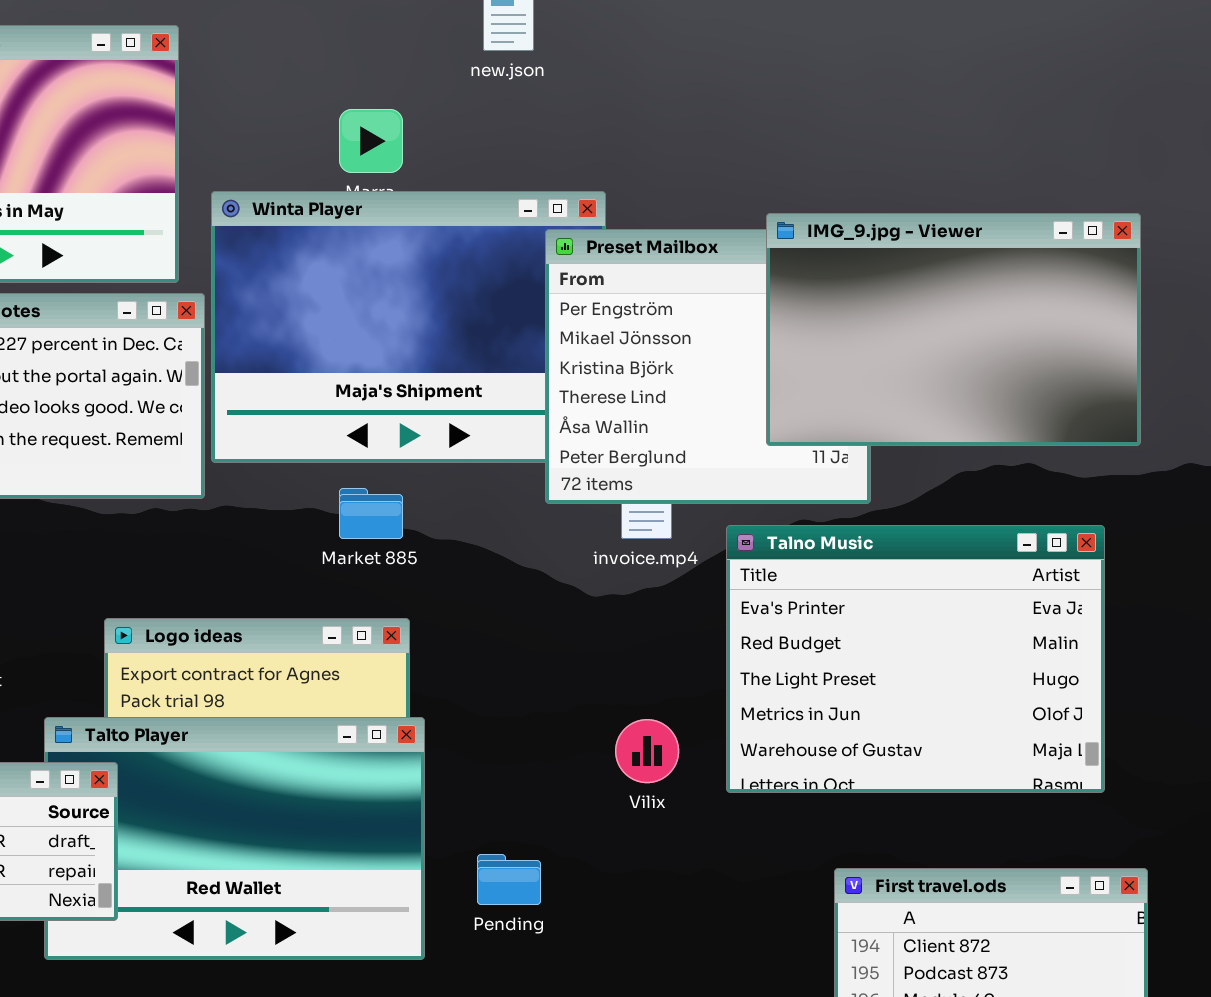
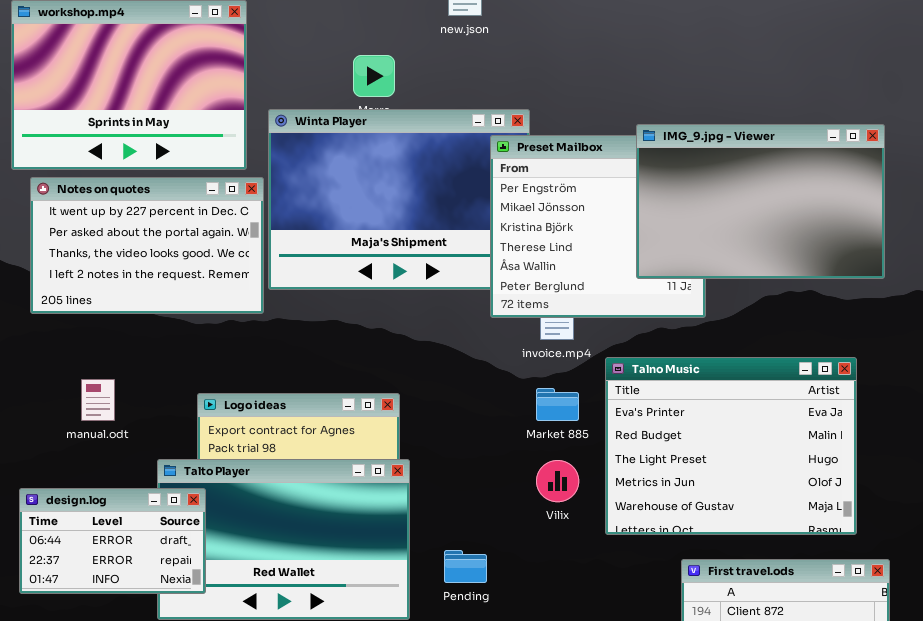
Market 885: [339,488,403,539] -> [536,388,579,421], moved
Talno Music: [726,525,1105,793] -> [605,357,857,535], moved

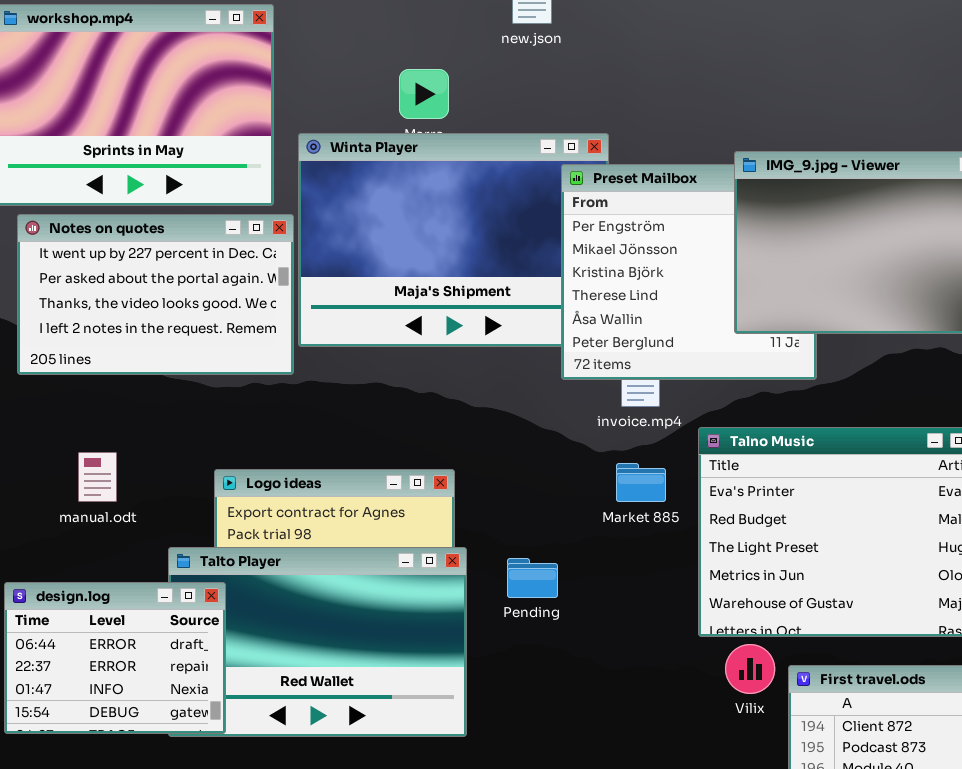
Vilix: [536,460,579,502] -> [725,644,775,694], moved
design.log: [19,488,206,594] -> [4,582,226,734], resized
Pending: [444,550,487,583] -> [507,558,558,598], moved

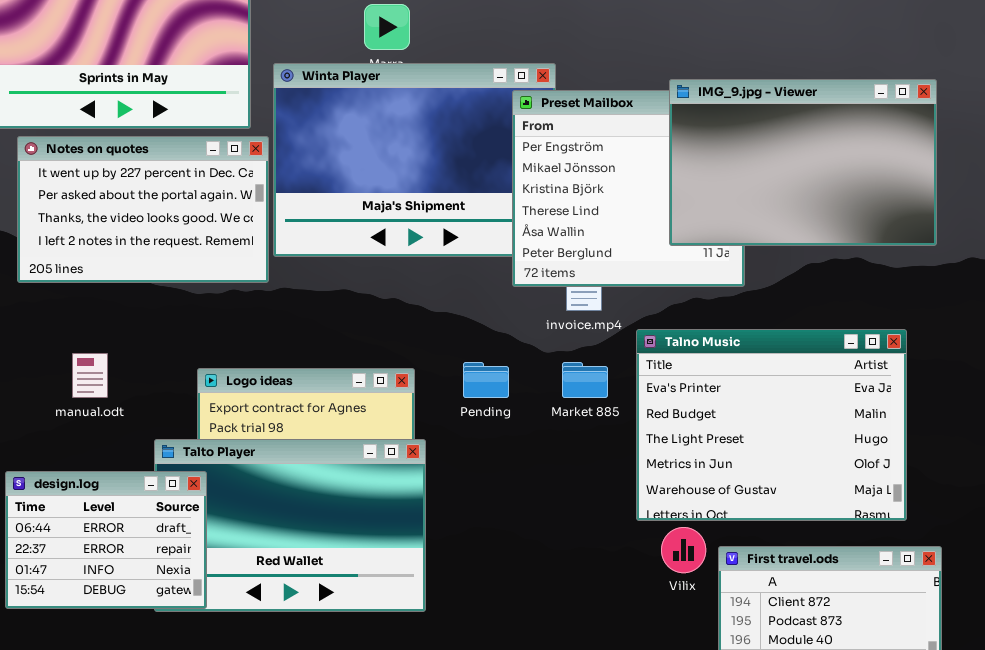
Pending: [507,558,558,598] -> [463,362,509,398], moved

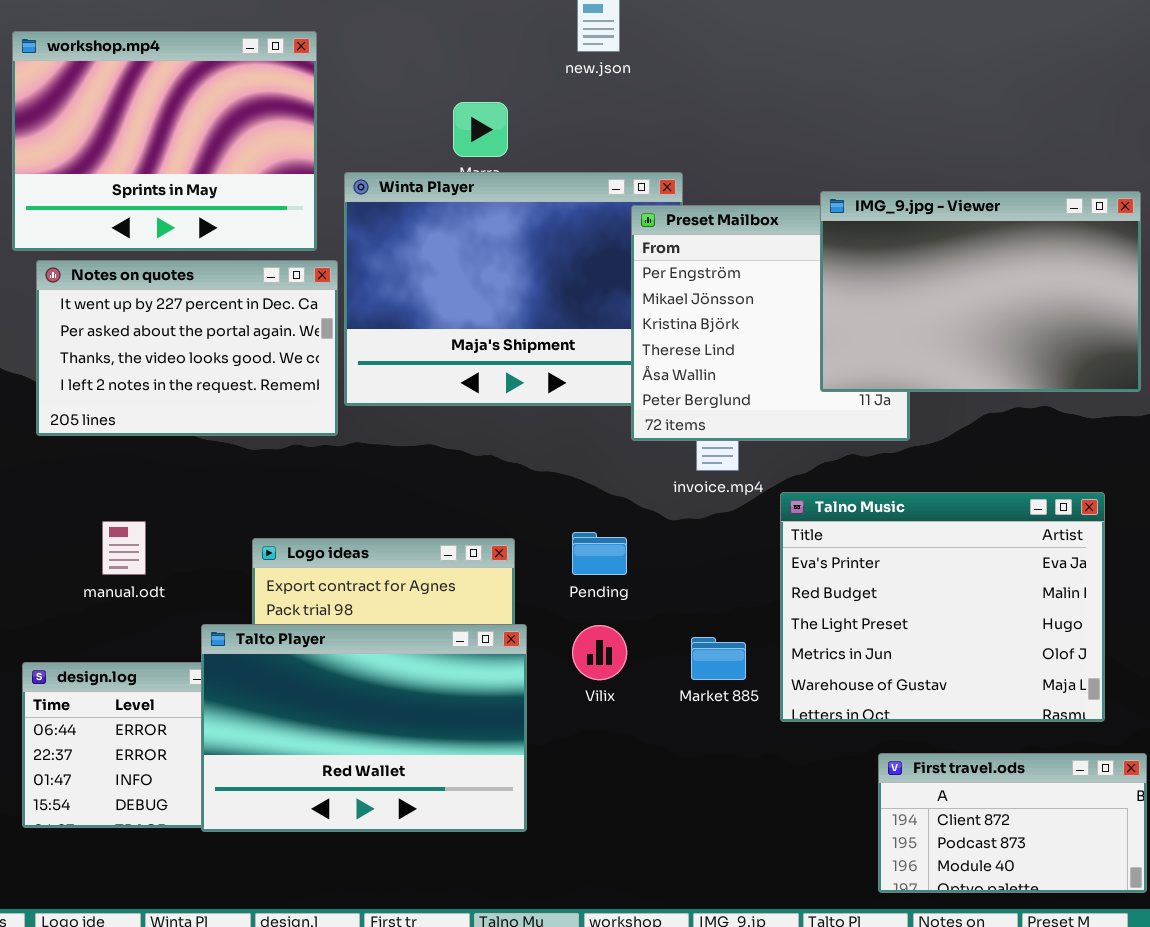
Market 885: [562,362,608,398] -> [691,637,746,680], moved
Talto Player: [154,439,426,612] -> [201,624,527,832], raised
Vilix: [661,527,706,573] -> [572,625,627,680], moved

